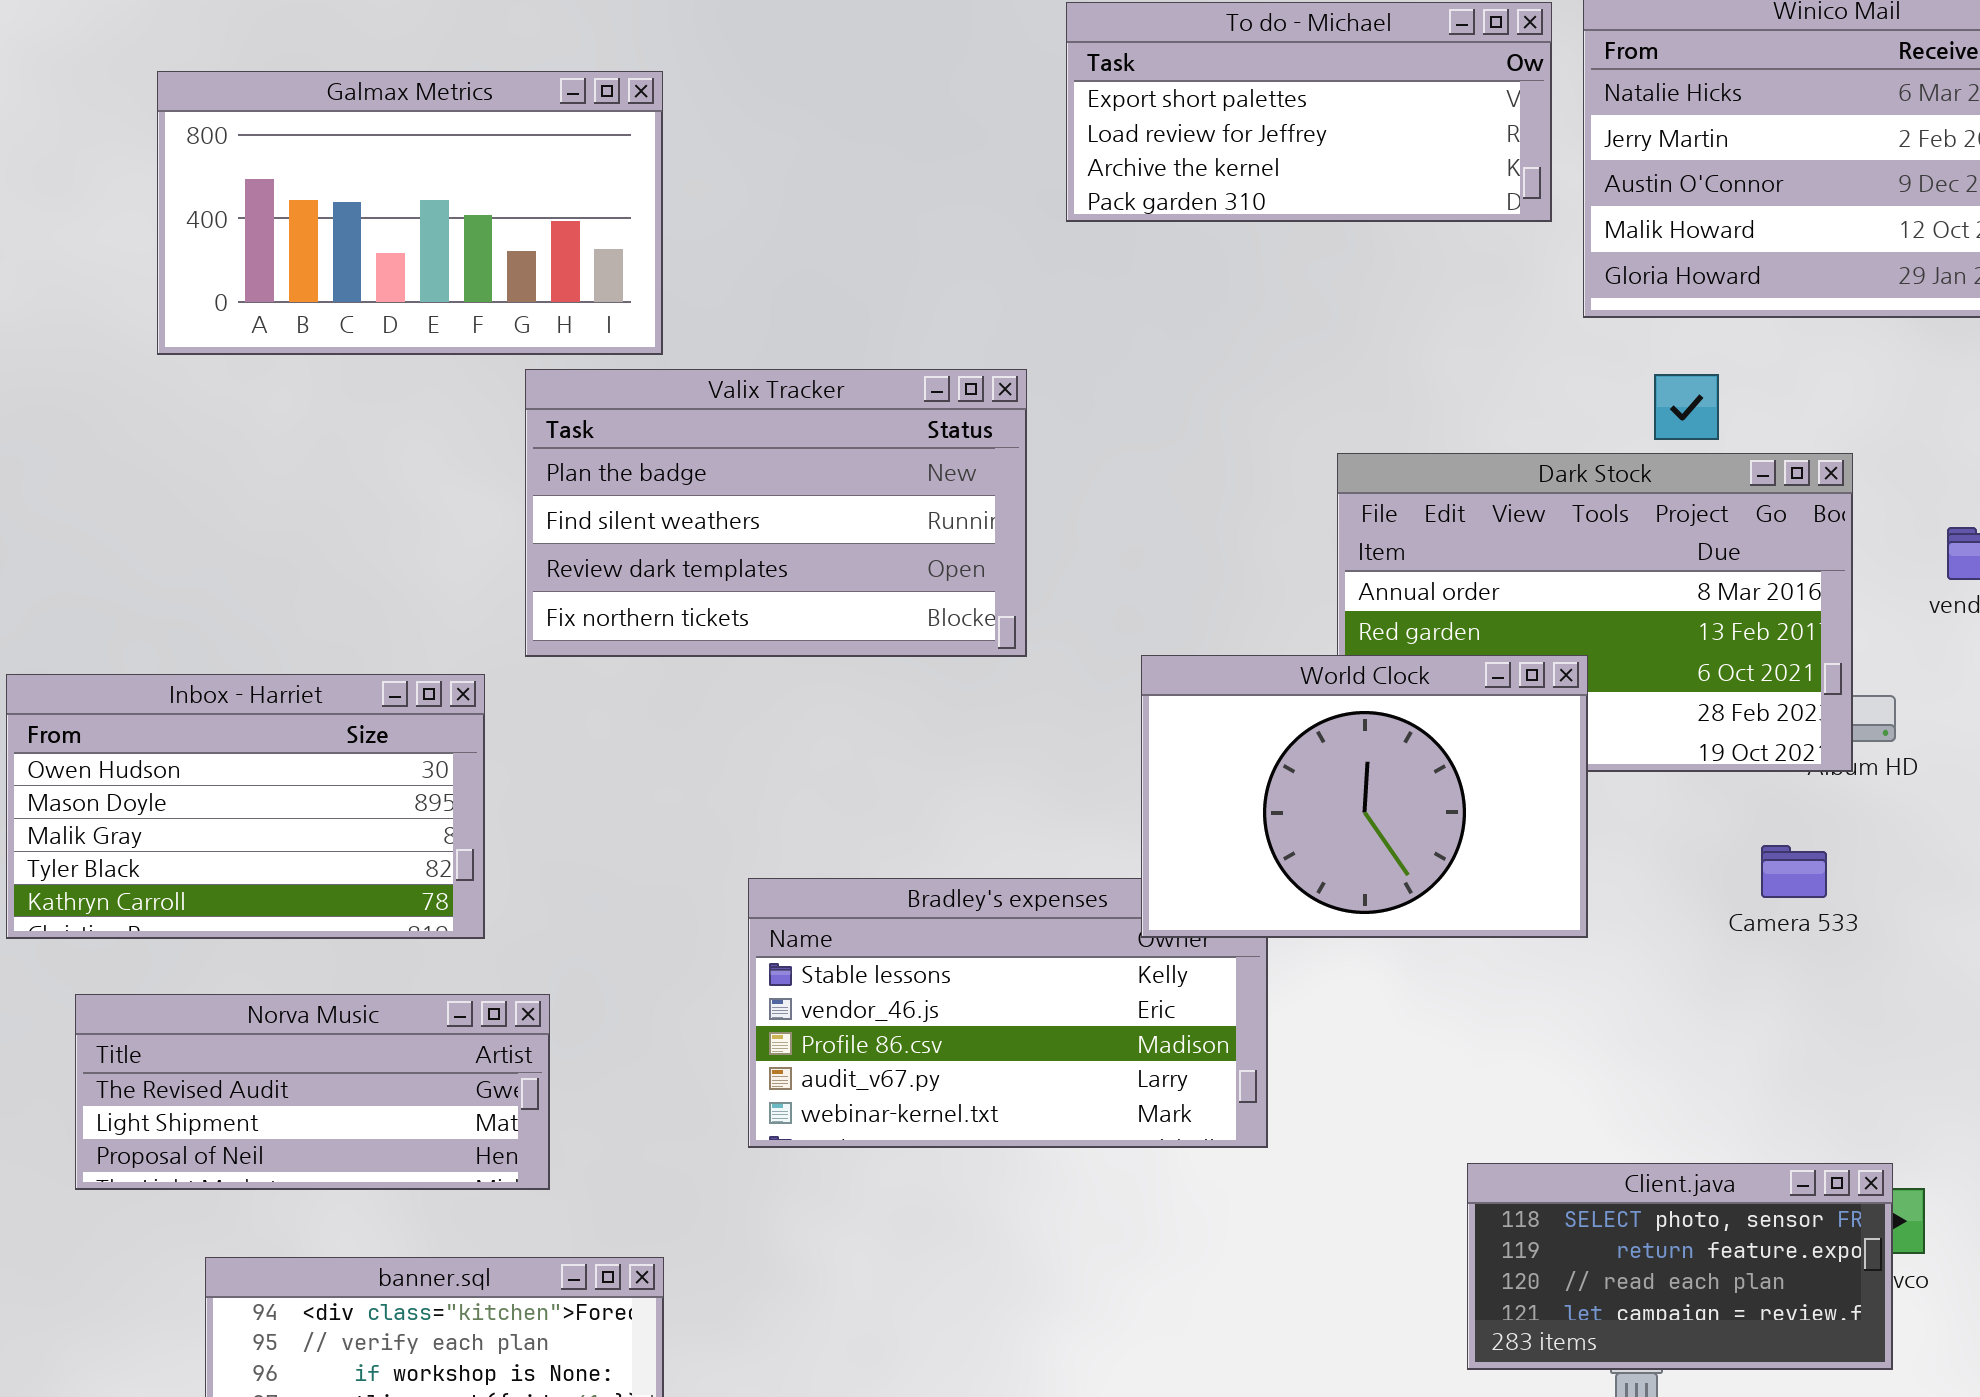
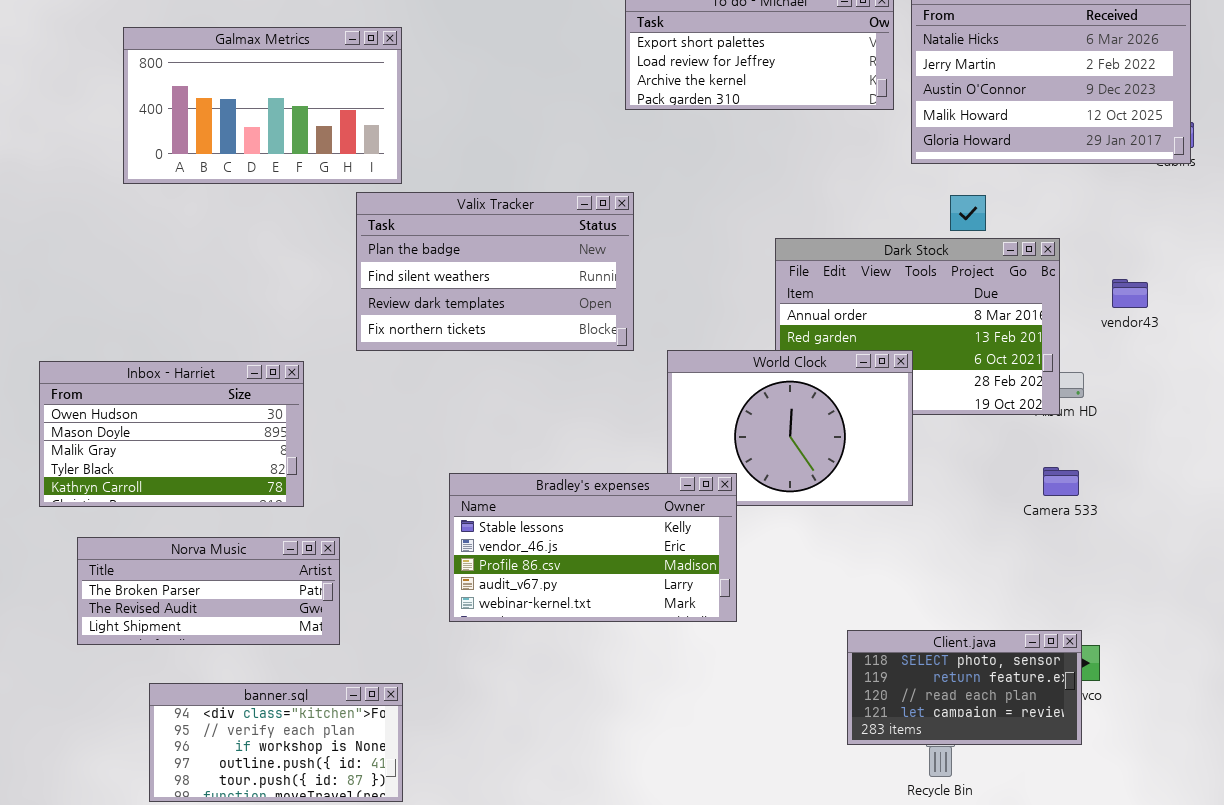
Valix Tracker: [525,369,1027,657] -> [356,192,634,351], moved
Camera 533: [1761,845,1827,898] -> [1043,467,1079,496], moved
Bradley's expenses: [748,878,1268,1148] -> [449,473,737,622], raised
Norva Music: [75,994,550,1190] -> [77,537,340,645], scrolled up 1 row

